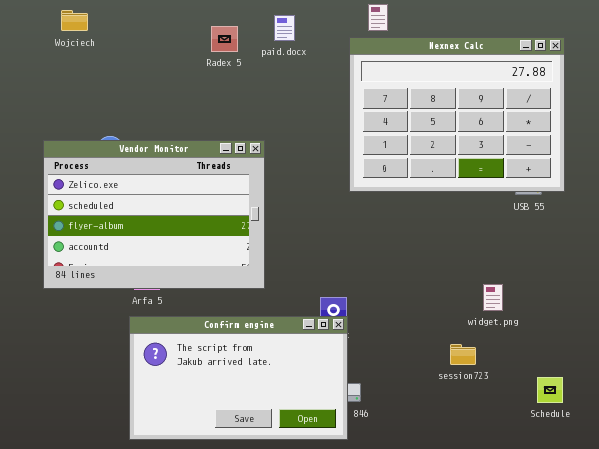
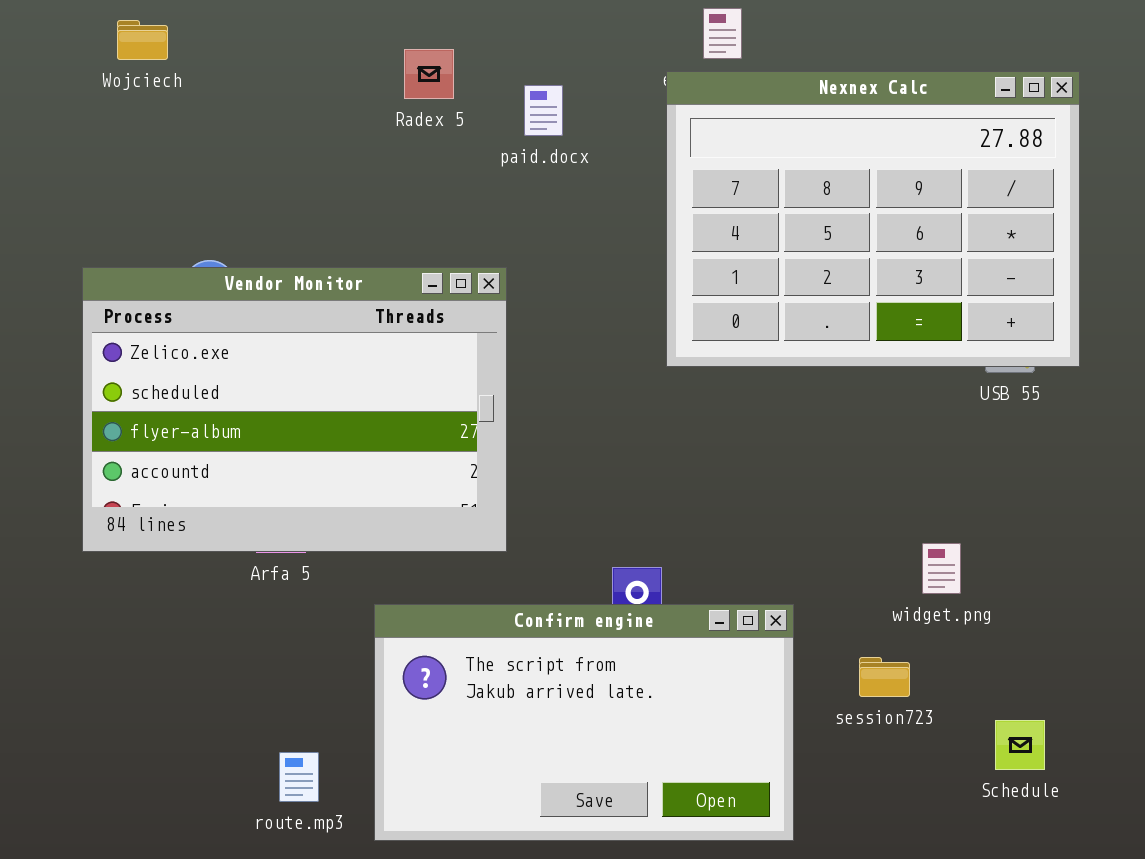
paid.docx: [274,15,295,41] -> [524,85,563,136], moved
Confirm engine: [129,316,348,440] -> [374,604,794,841], moved
Schedule: [537,377,563,403] -> [995,720,1045,770], moved

